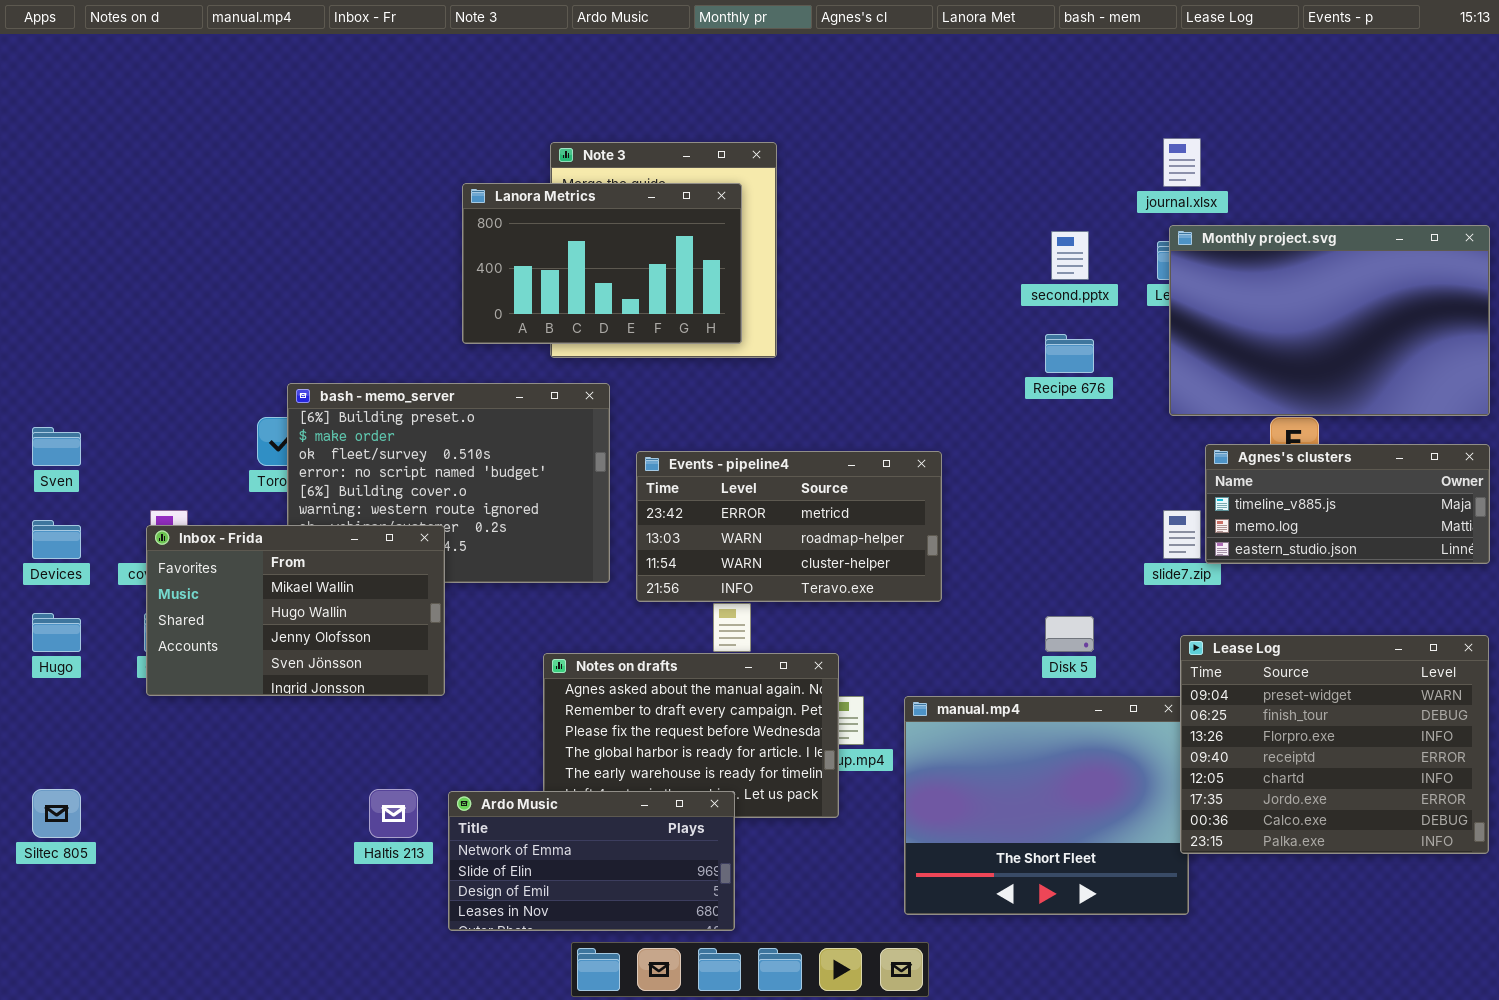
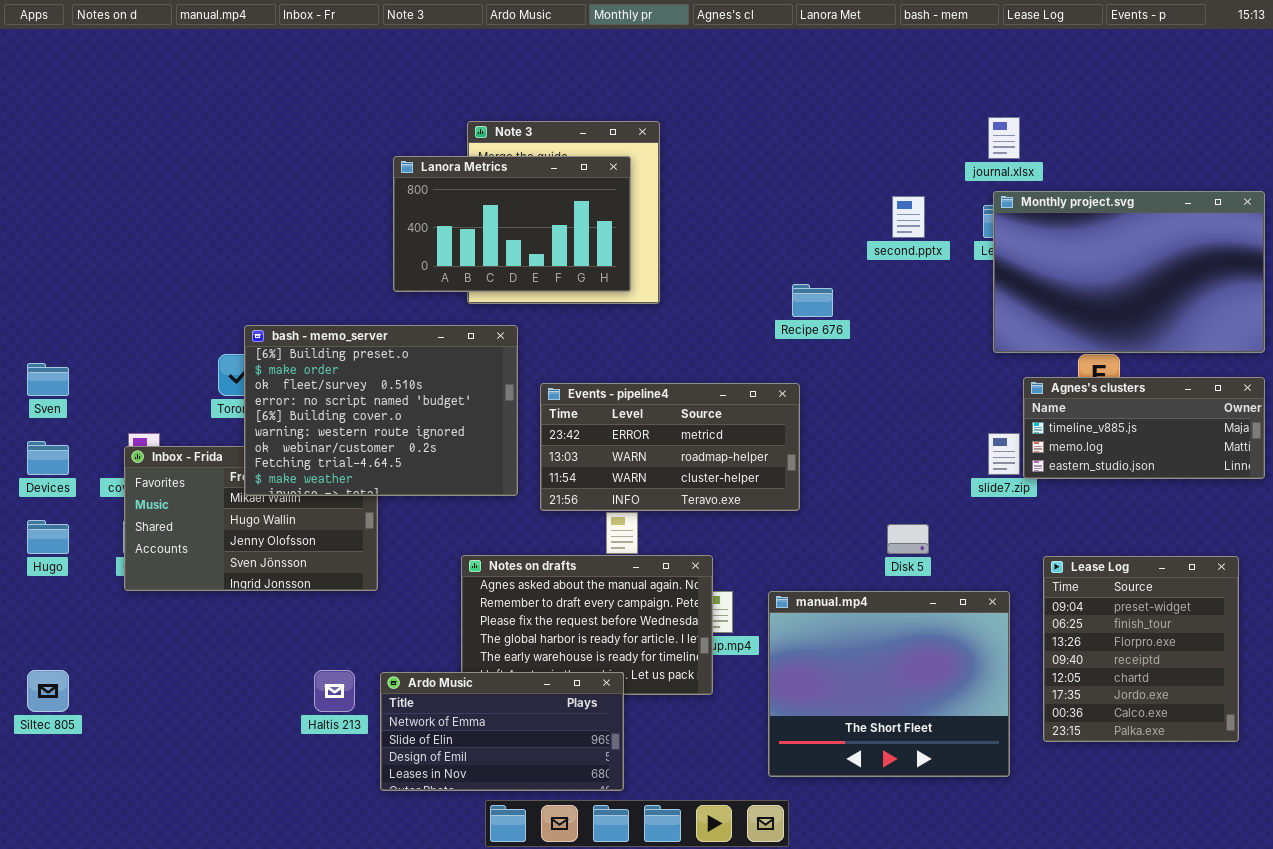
Recipe 676: [1045,334,1094,373] -> [792,284,833,317], moved
bash - memo_server: [287,383,610,583] -> [244,325,518,496], raised
Lease Log: [1180,635,1489,854] -> [1043,556,1239,742], moved, resized

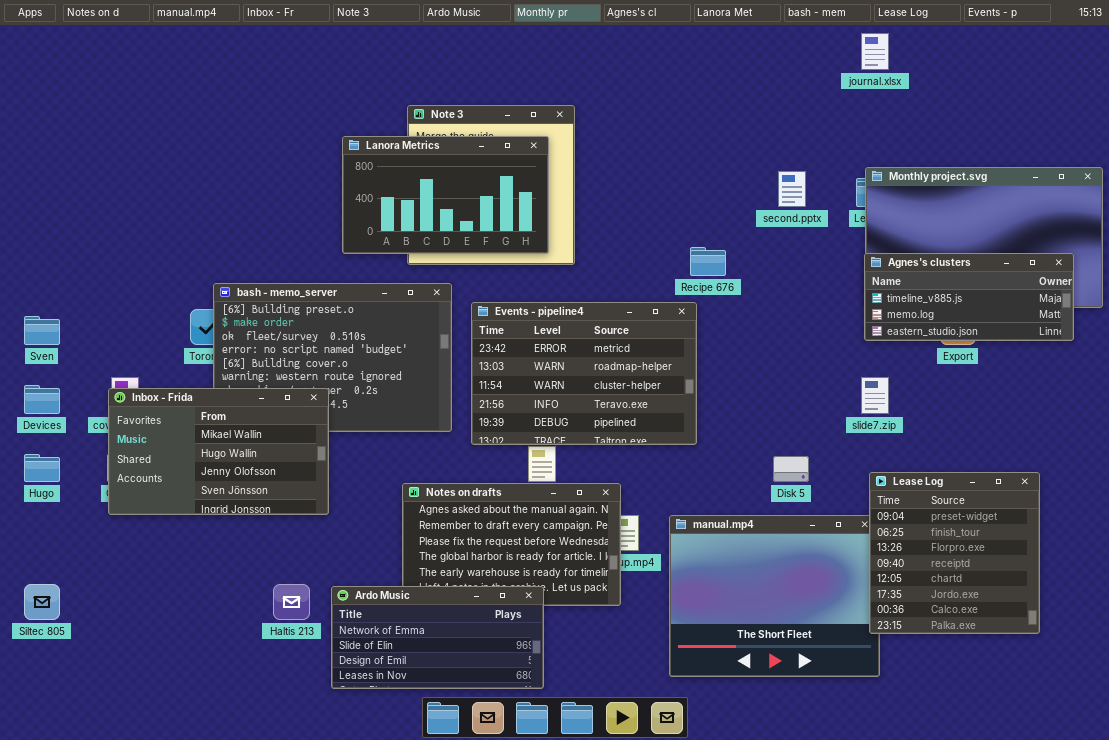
journal.xlsx: [988,117,1020,159] -> [861,33,889,70], moved
Agnes's clusters: [1023,377,1265,479] -> [864,253,1074,341], moved
Events - pipeline4: [540,383,800,511] -> [471,302,697,445], resized
Inbox - Frida: [124,446,378,591] -> [108,388,329,515], raised
Lease Log: [1043,556,1239,742] -> [869,472,1040,634], moved

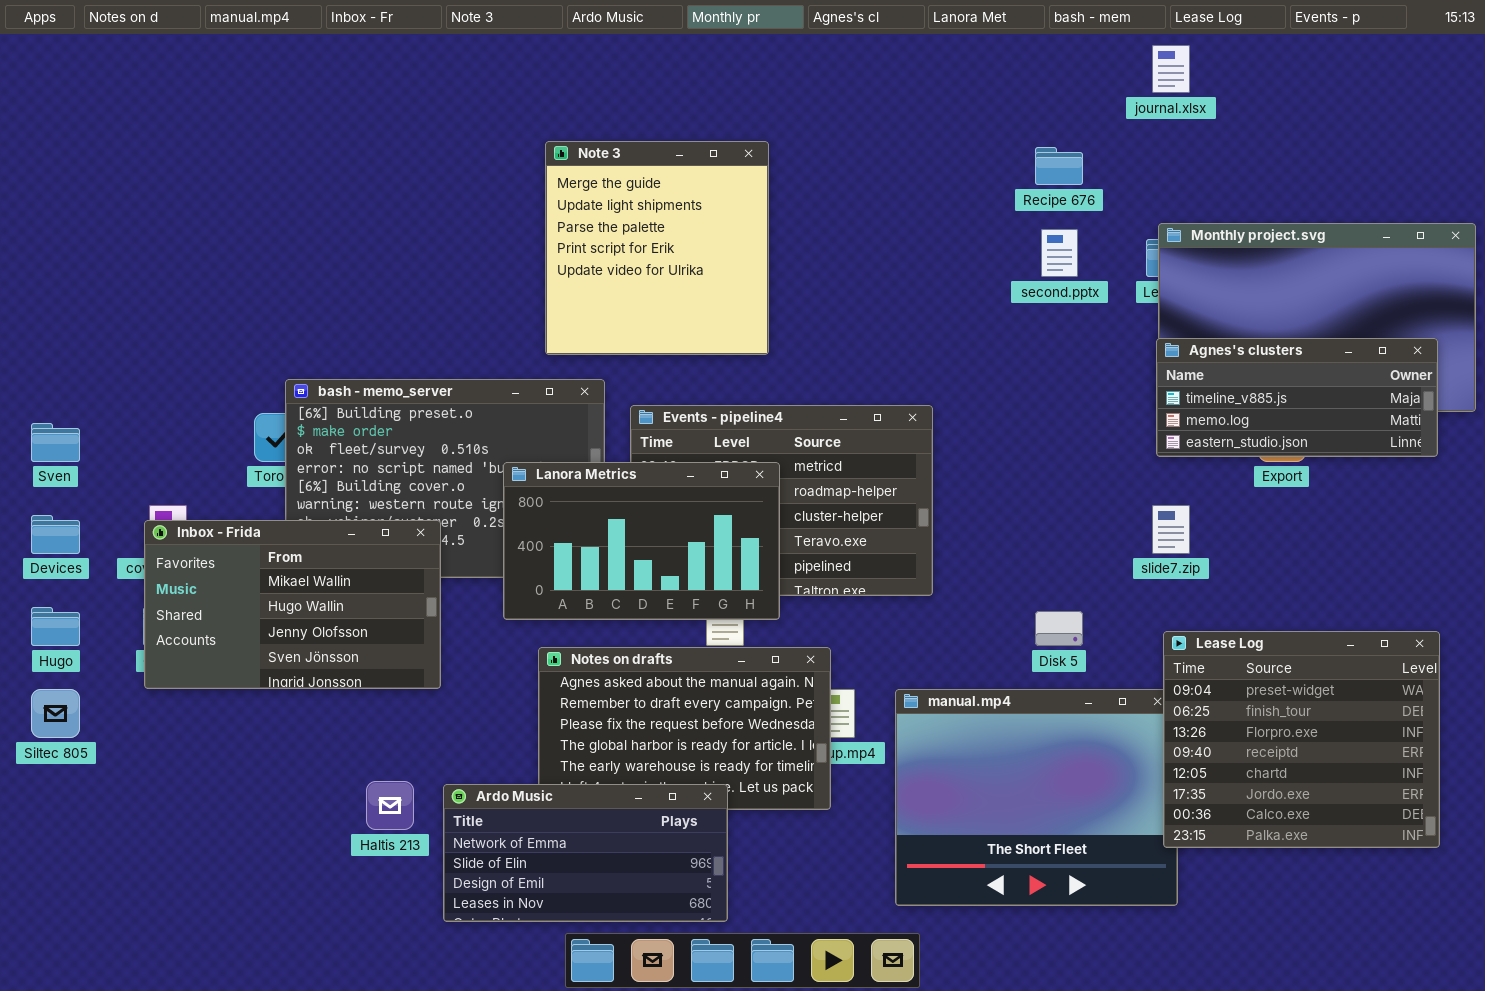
Lanora Metrics: [342,136,549,254] -> [503,462,780,620], moved
Recipe 676: [690,247,726,276] -> [1035,147,1083,185], moved
Lease Log: [869,472,1040,634] -> [1163,631,1440,848], resized
Siltec 805: [24,584,60,620] -> [31,689,80,738], moved

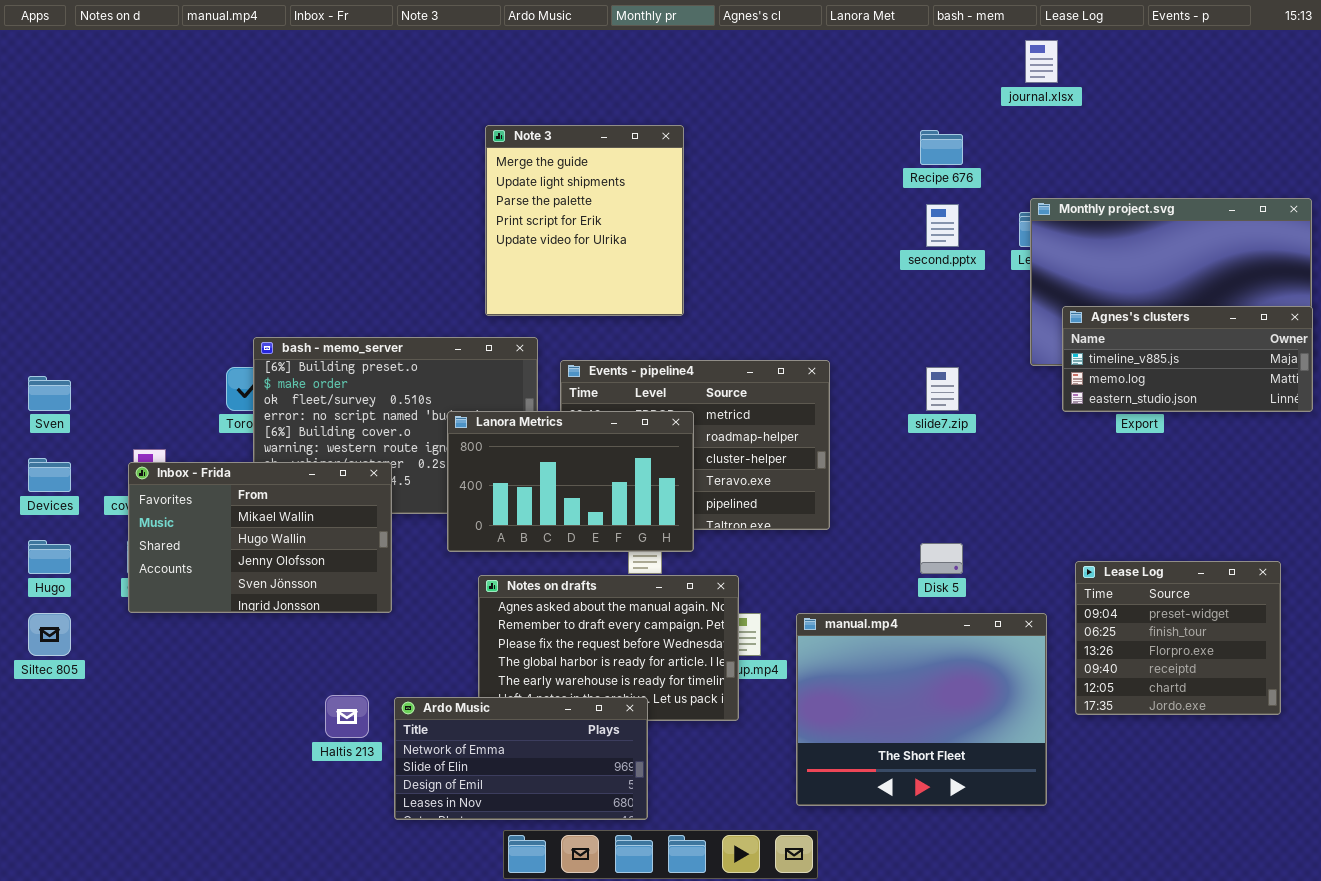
Agnes's clusters: [1156,338,1438,457] -> [1062,306,1313,412], moved
slide7.zip: [1152,505,1190,554] -> [926,367,959,411], moved
Lease Log: [1163,631,1440,848] -> [1075,561,1281,715], resized

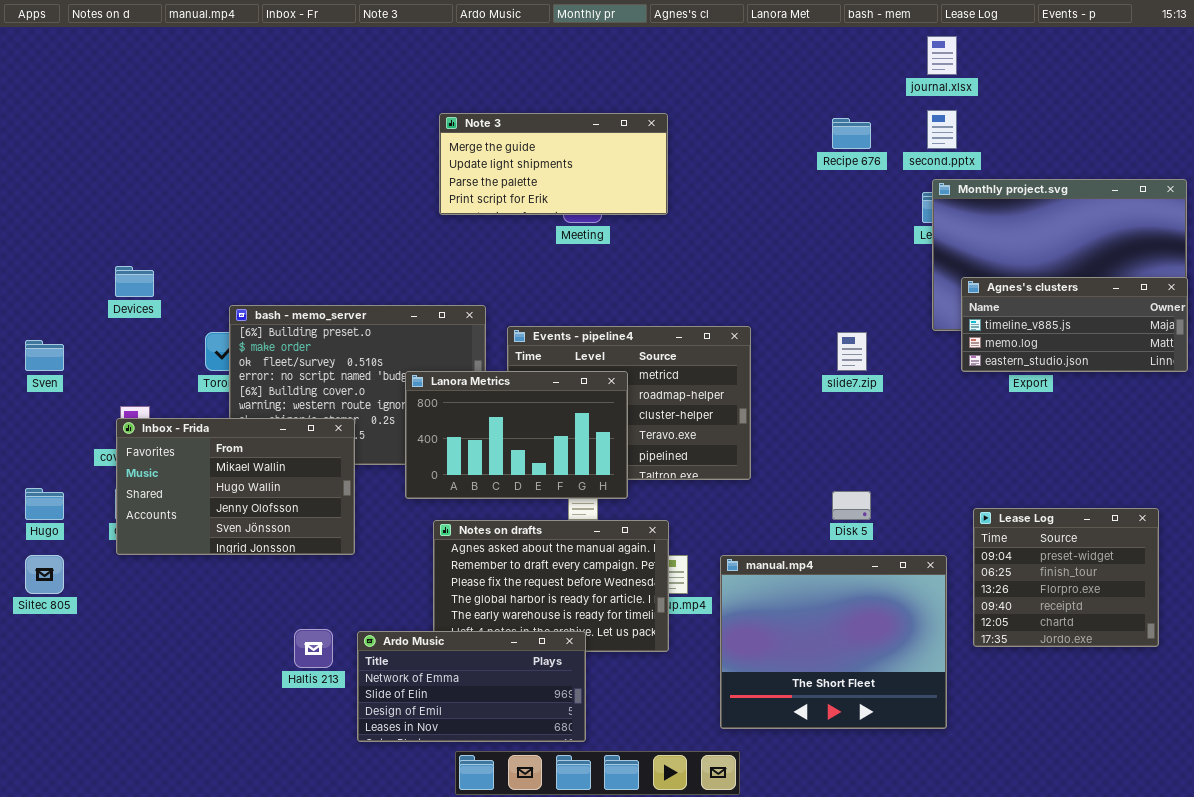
Note 3: [485,125,684,316] -> [439,113,668,215], resized
second.pptx: [926,204,959,247] -> [927,110,957,149], moved
Devices: [28,458,71,492] -> [115,266,154,297], moved

